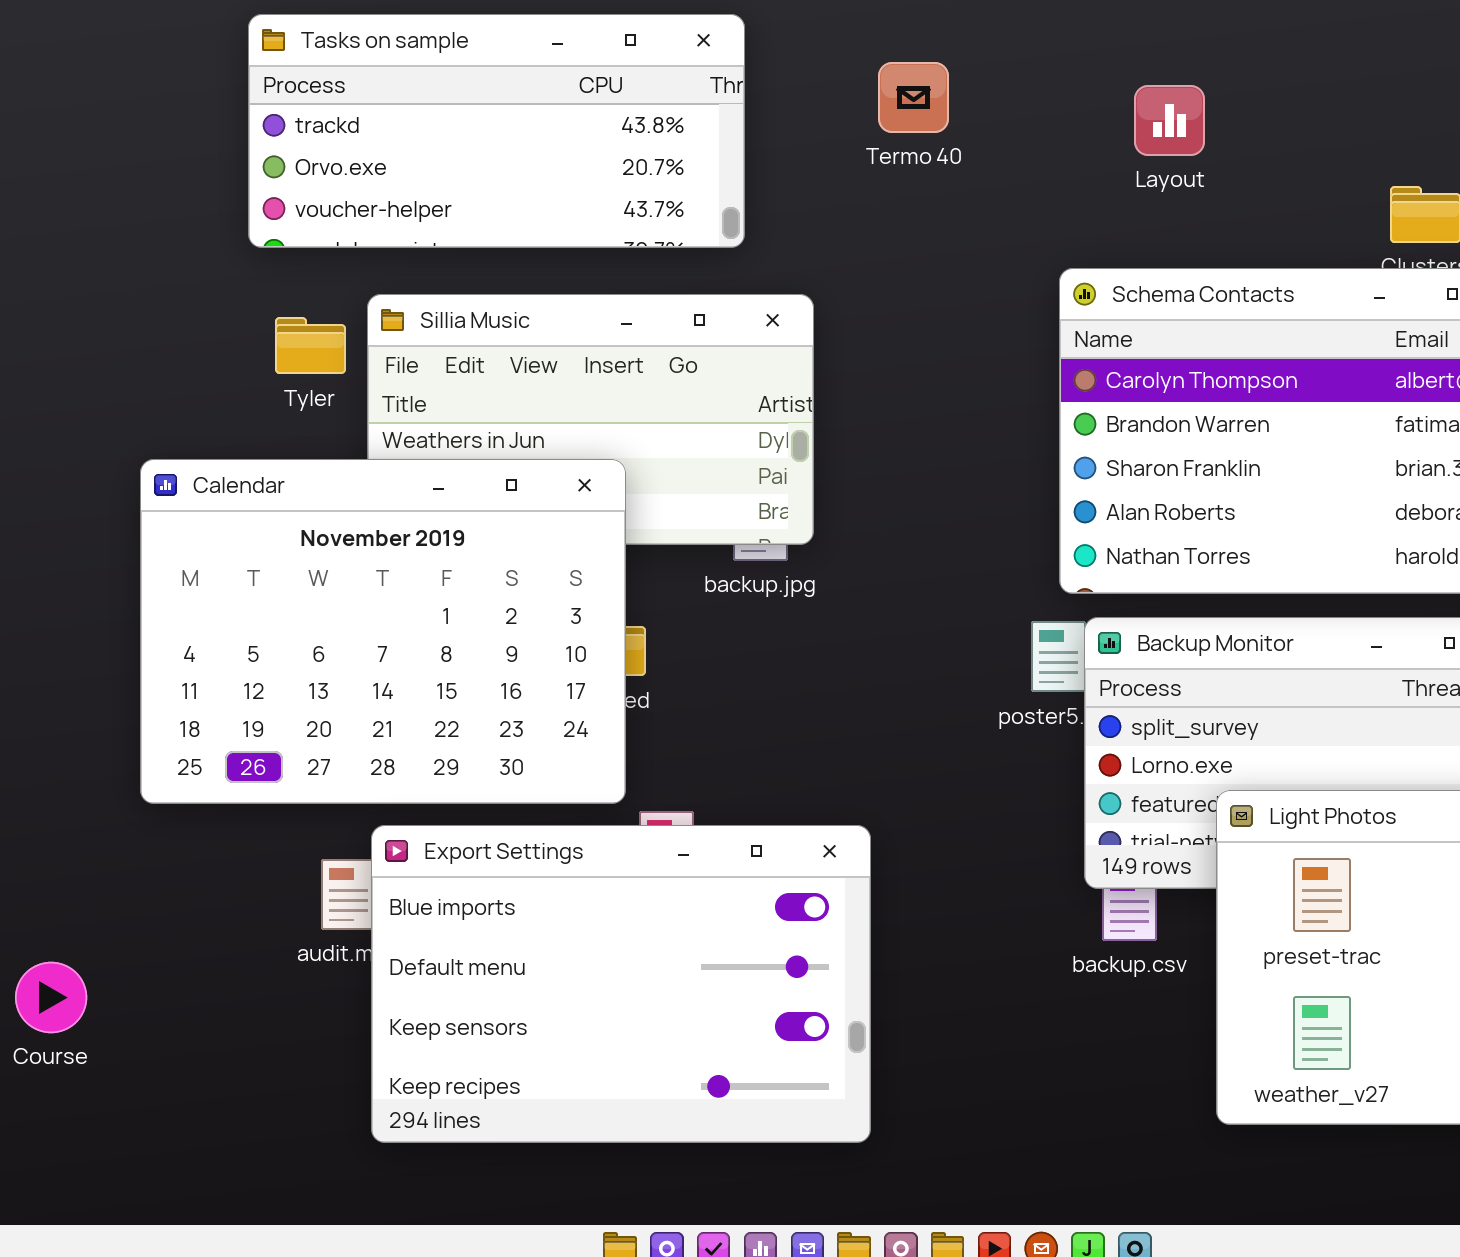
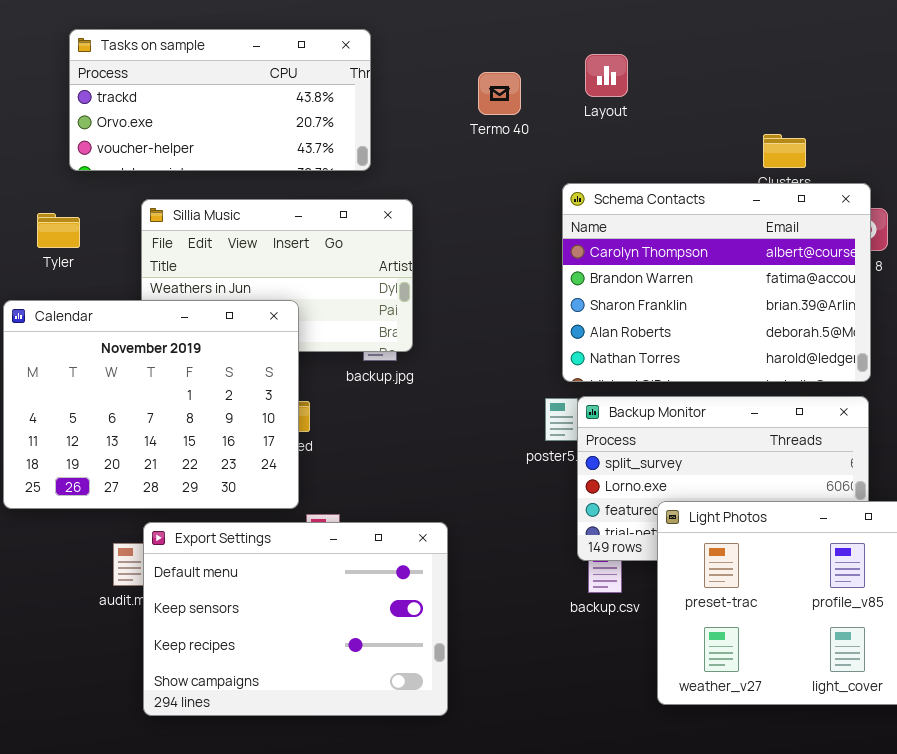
Termo 40: [878,62,949,133] -> [478,72,521,115], moved
Layout: [1134,85,1205,156] -> [585,54,628,97], moved
Tyler: [275,317,346,374] -> [37,213,80,248], moved
Export Settings: [371,825,871,1143] -> [143,522,448,716], scrolled down 1 row

